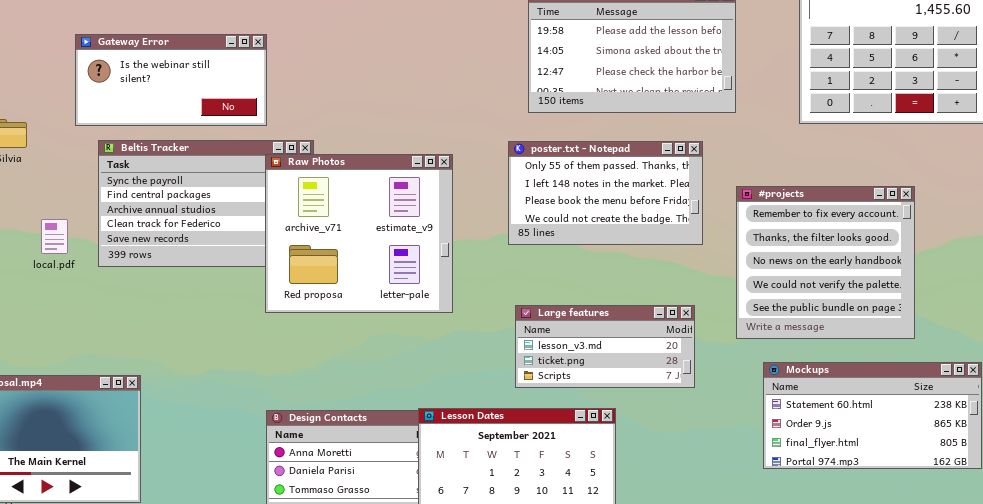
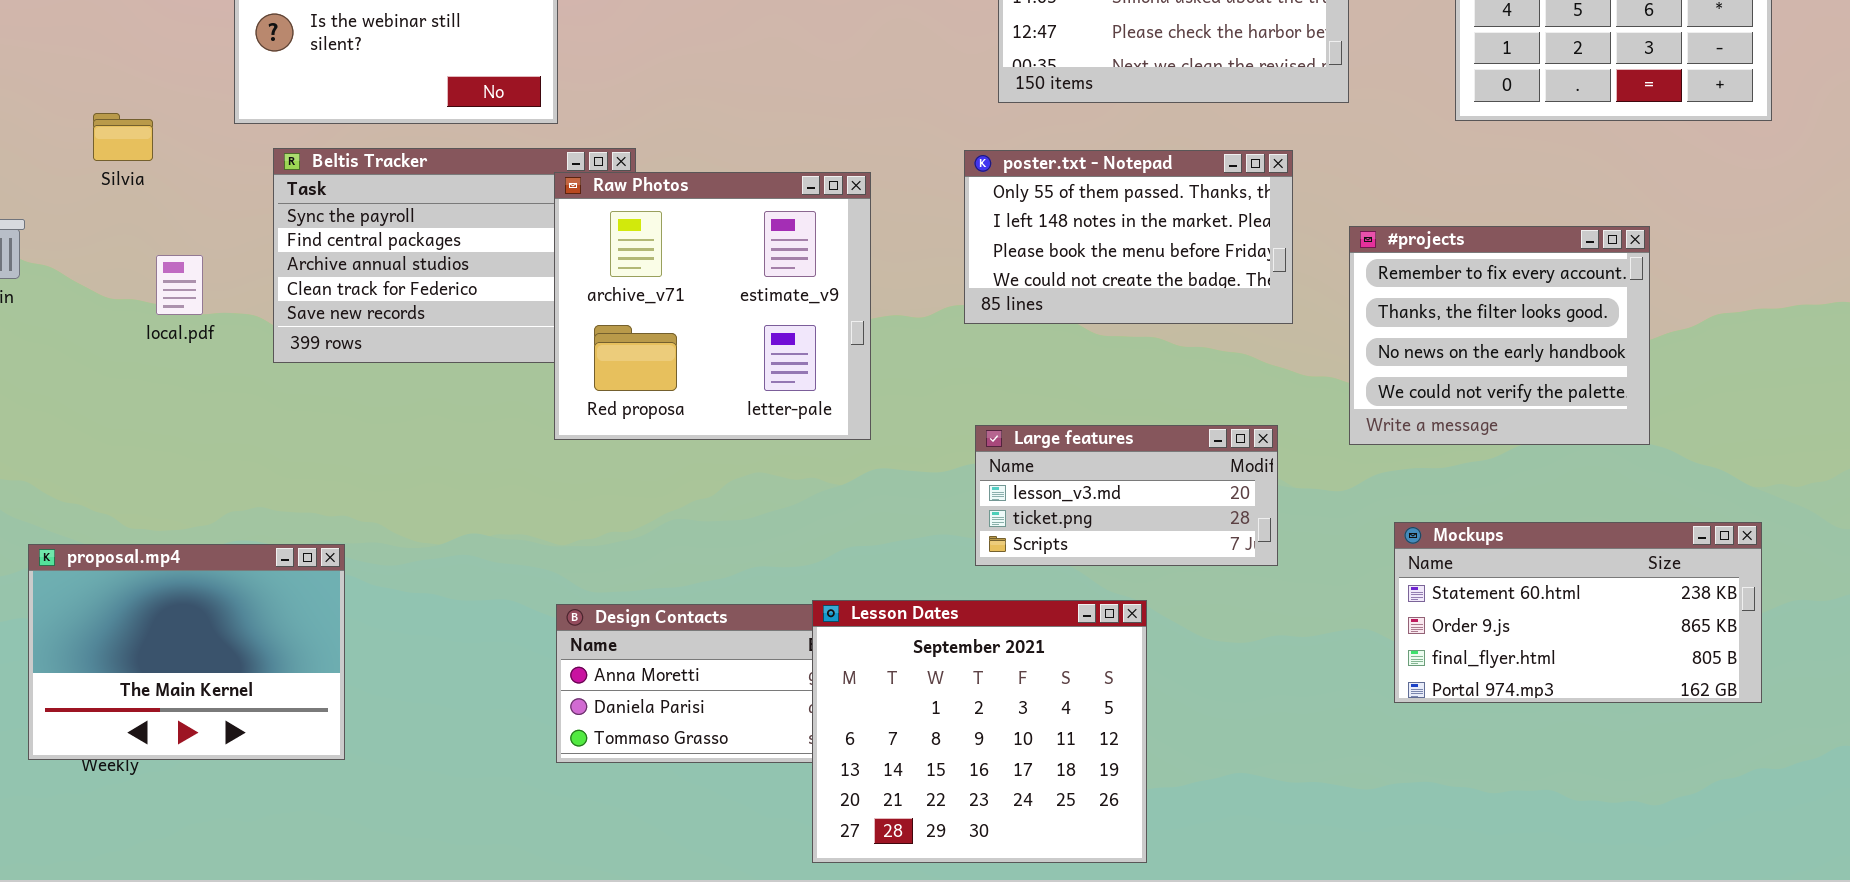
#projects: [736,186,915,339] -> [1349,226,1650,445], resized
local.pdf: [41,219,68,254] -> [156,255,203,315], moved

